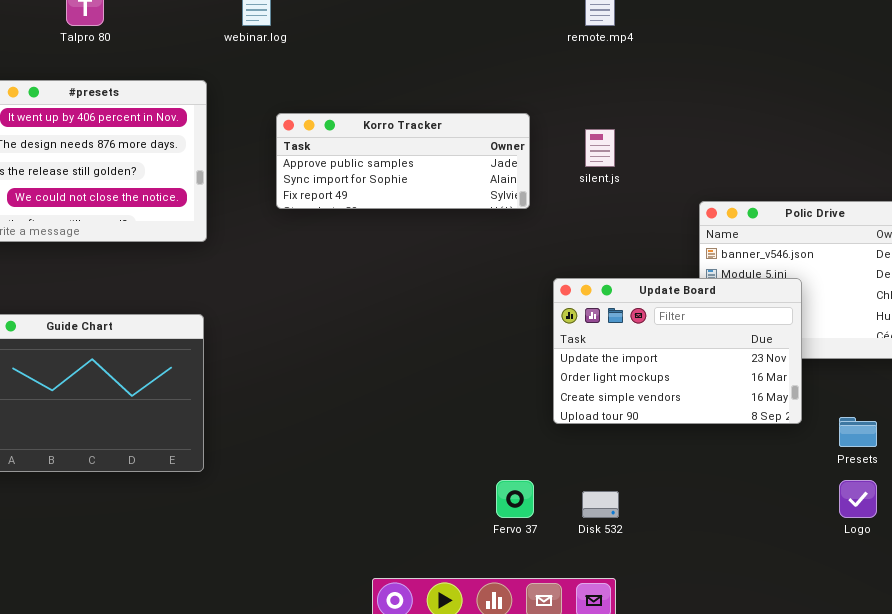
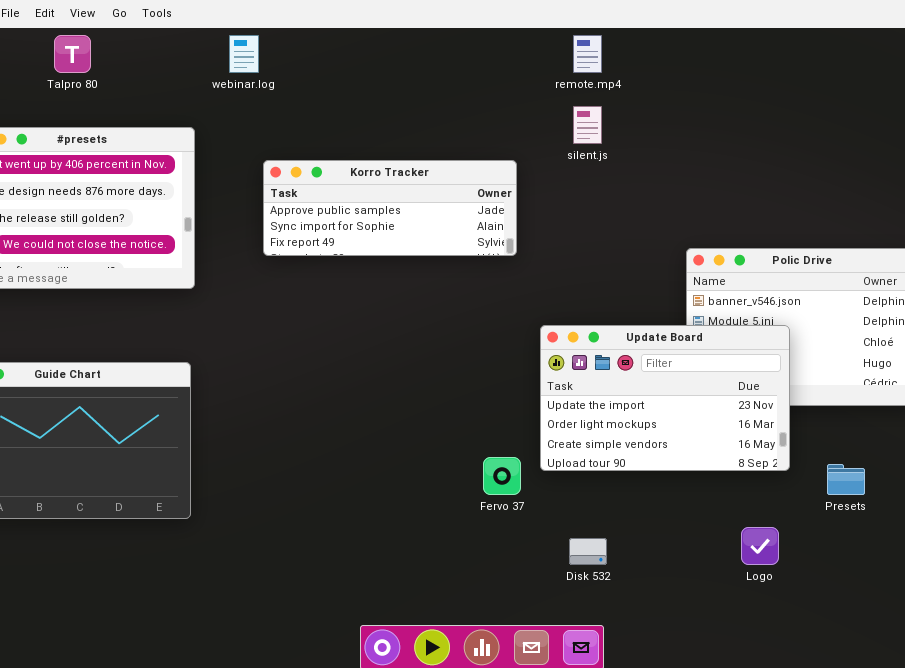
silent.js: [585,129,615,167] -> [573,106,602,144], moved
Fervo 37: [496,480,534,518] -> [483,457,521,495], moved
Logo: [839,480,877,518] -> [741,527,779,565], moved

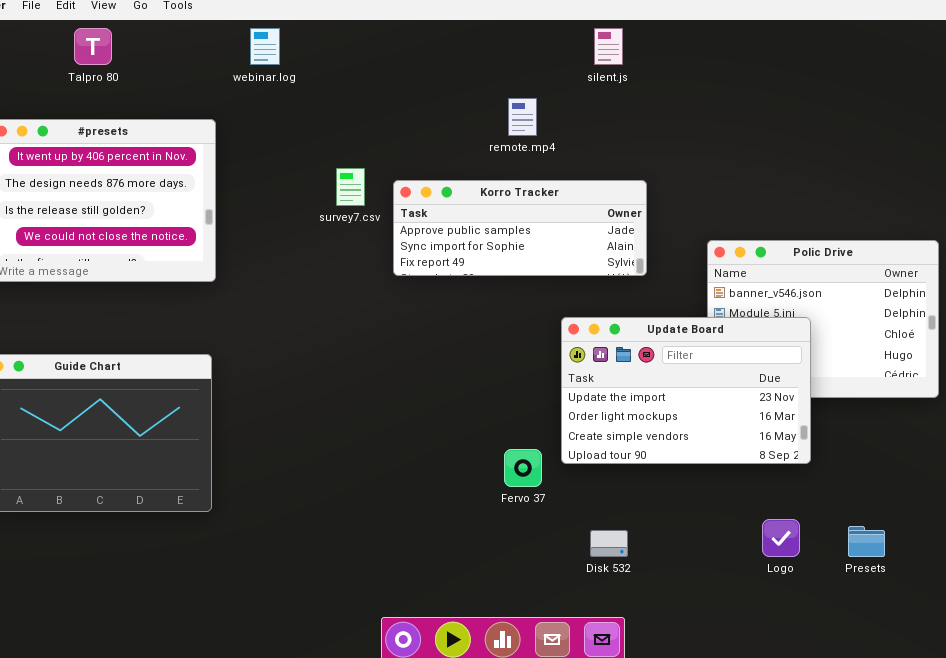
remote.mp4: [573,35,602,73] -> [508,98,537,136], moved
silent.js: [573,106,602,144] -> [594,28,623,65], moved
Korro Tracker: [263,160,517,256] -> [393,180,647,276], moved
Presets: [827,464,865,495] -> [848,526,885,557], moved

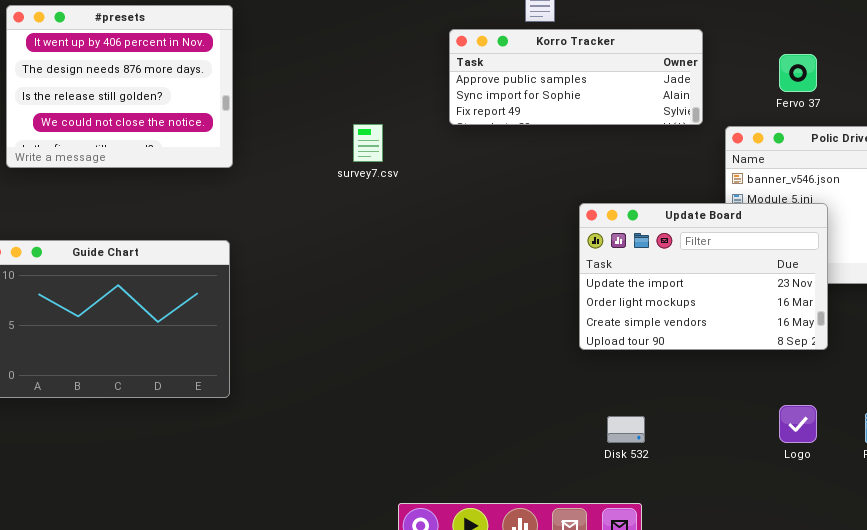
survey7.csv: [336,168,365,206] -> [353,124,383,162], moved
Korro Tracker: [393,180,647,276] -> [449,29,703,125], moved
Fervo 37: [504,449,542,487] -> [779,54,817,92], moved

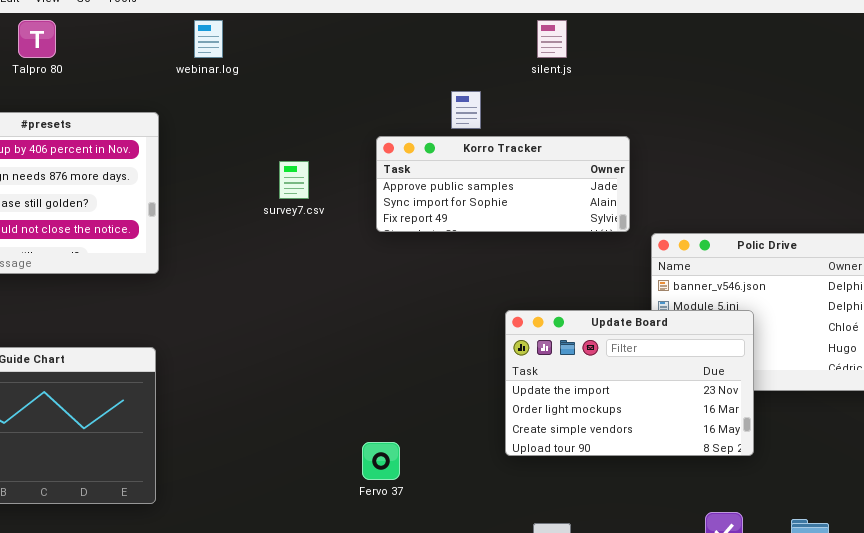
Fervo 37: [779,54,817,92] -> [362,442,400,480], moved
survey7.csv: [353,124,383,162] -> [279,161,309,199], moved

